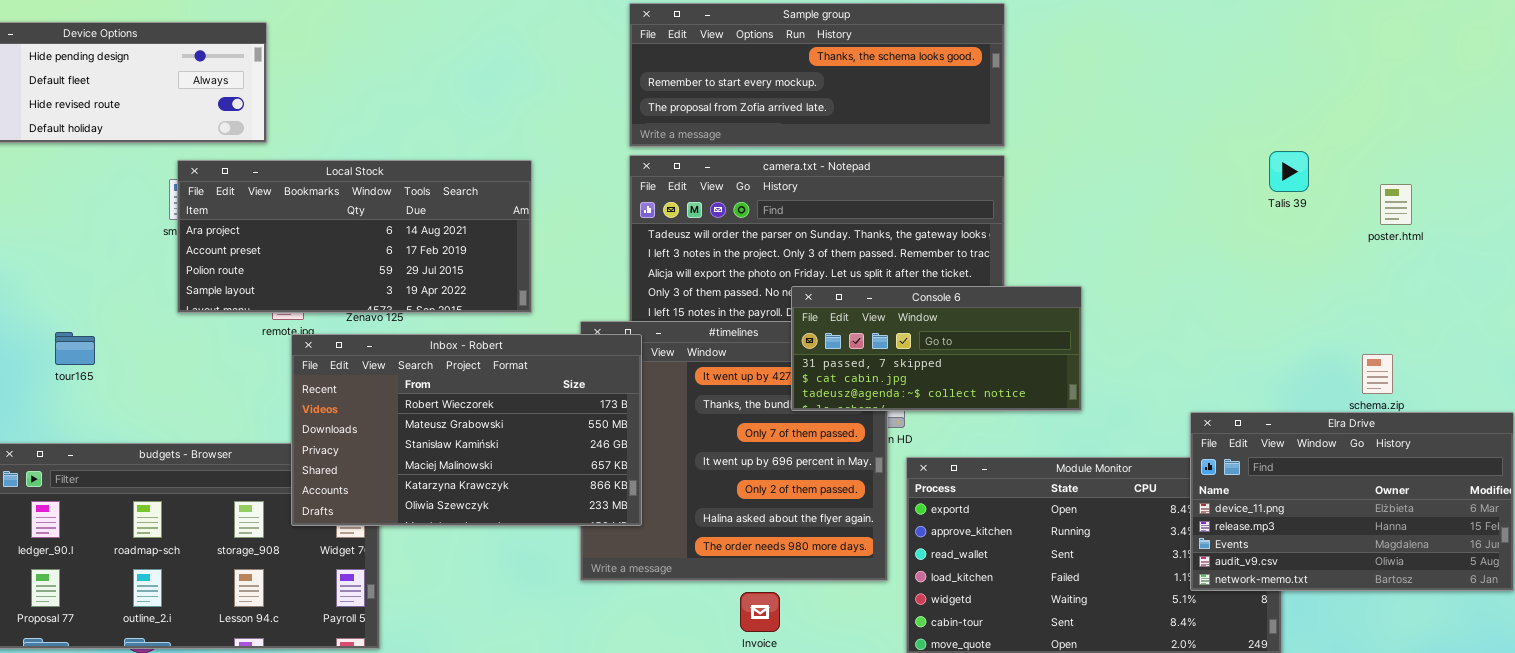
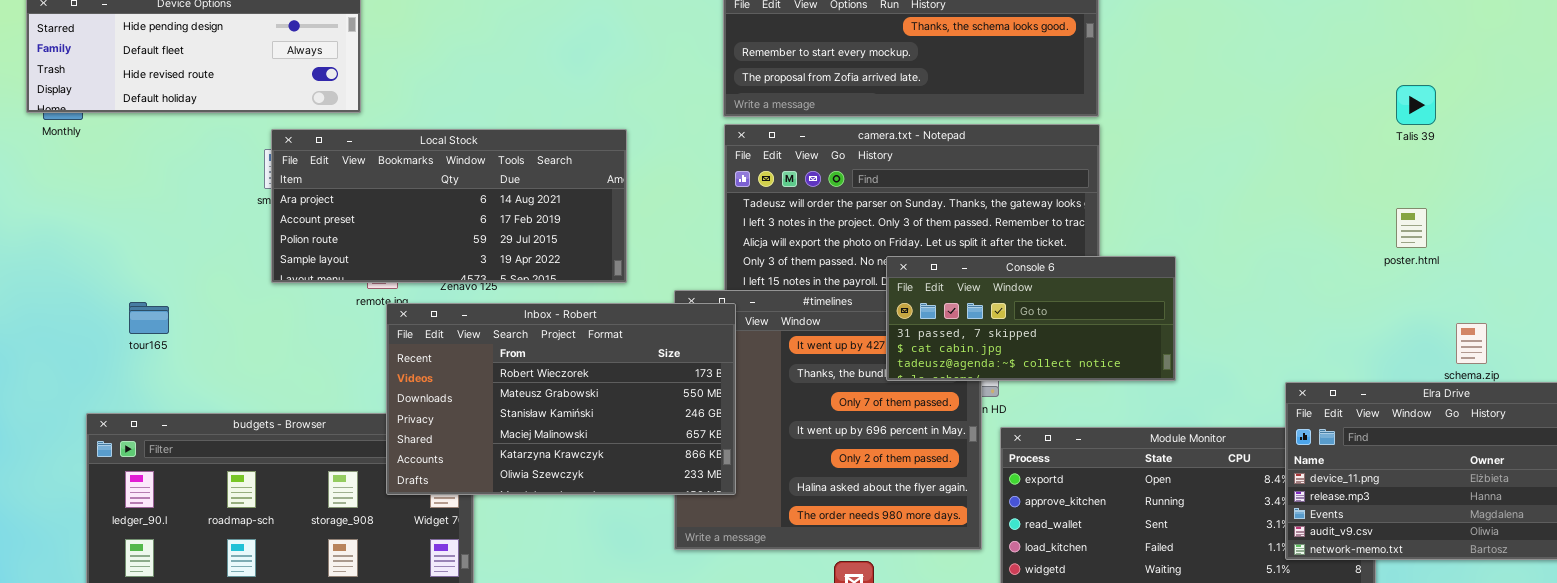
Talis 39: [1269,151,1309,192] -> [1396,85,1436,125], moved
poster.html: [1380,184,1412,225] -> [1396,208,1427,248], moved
tour165: [55,332,95,365] -> [129,302,169,334], moved

